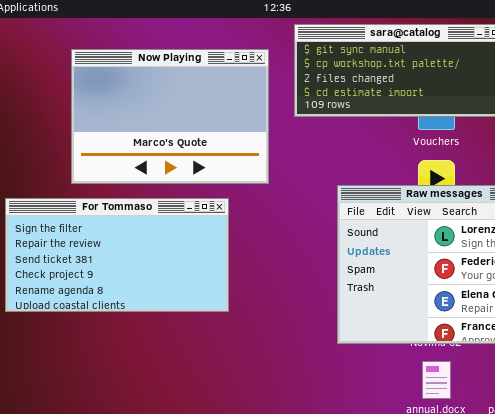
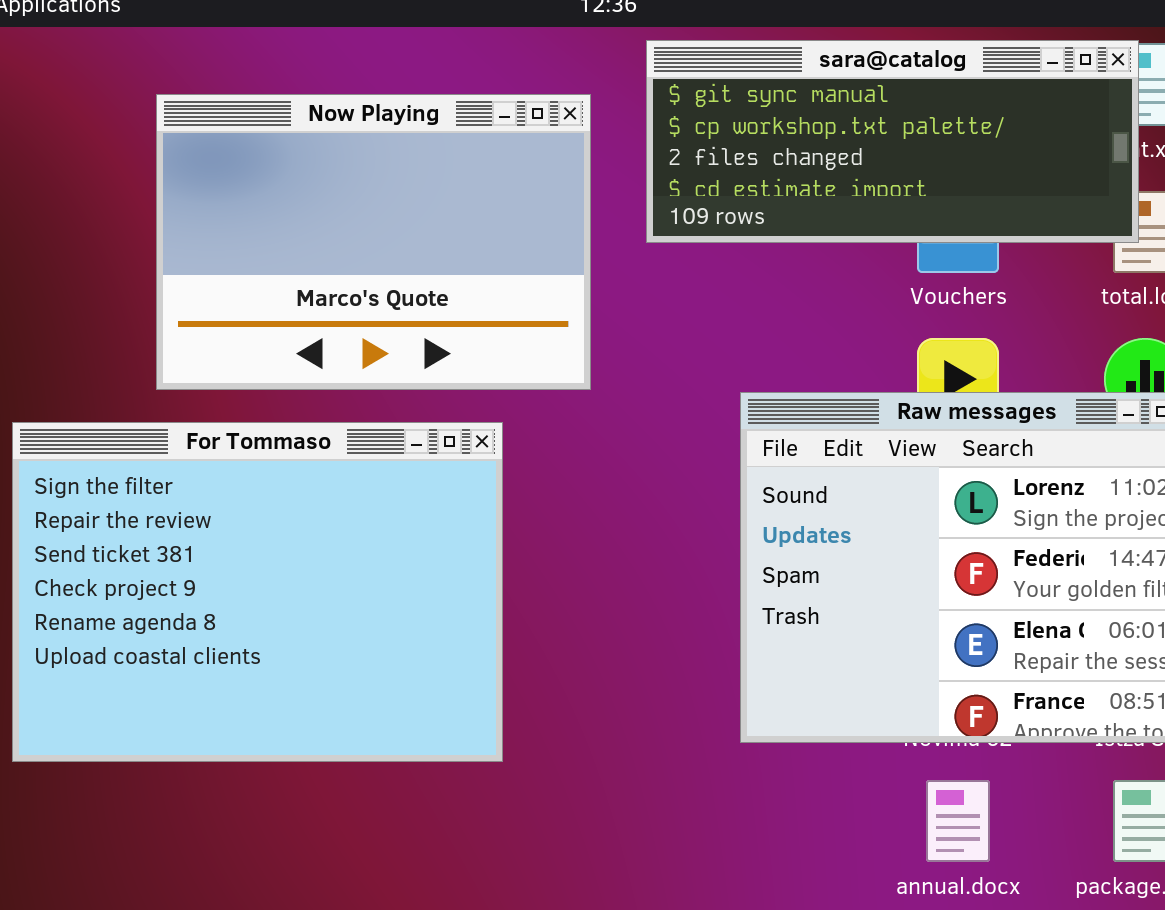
For Tommaso: [5,198,229,312] -> [12,422,503,762], resized

